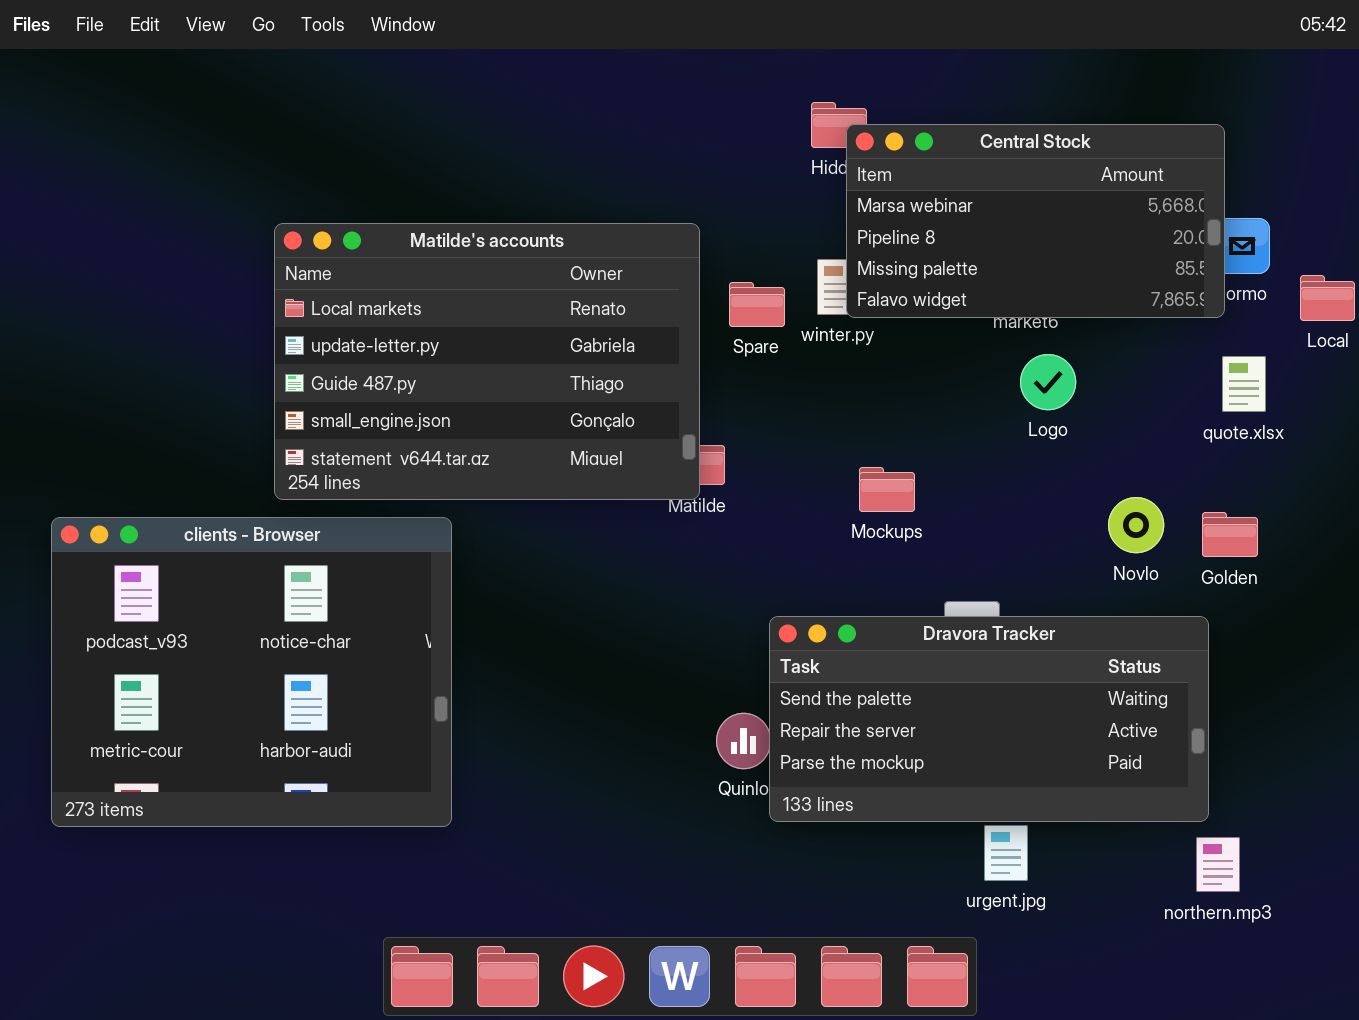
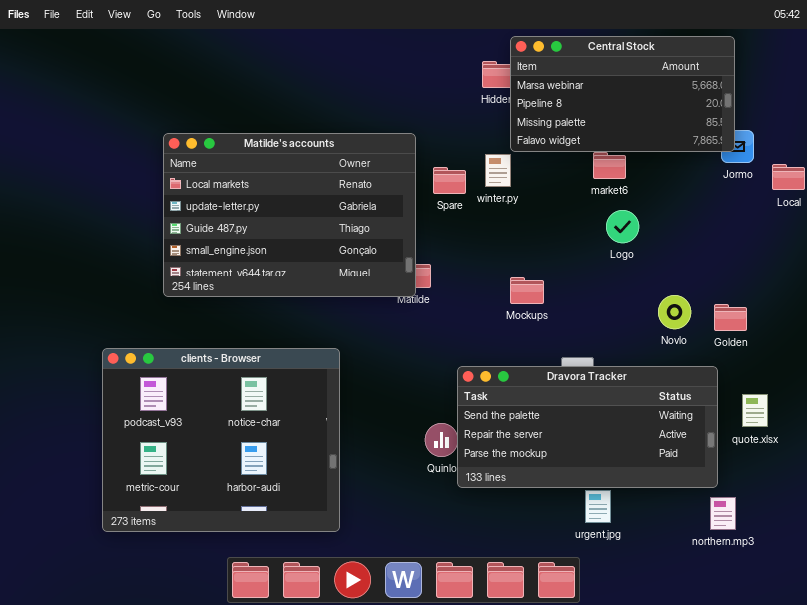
Central Stock: [846,124,1225,318] -> [510,36,735,152], moved
quote.xlsx: [1222,356,1266,412] -> [742,394,768,427], moved
clients - Browser: [51,517,452,827] -> [102,348,340,532], moved

